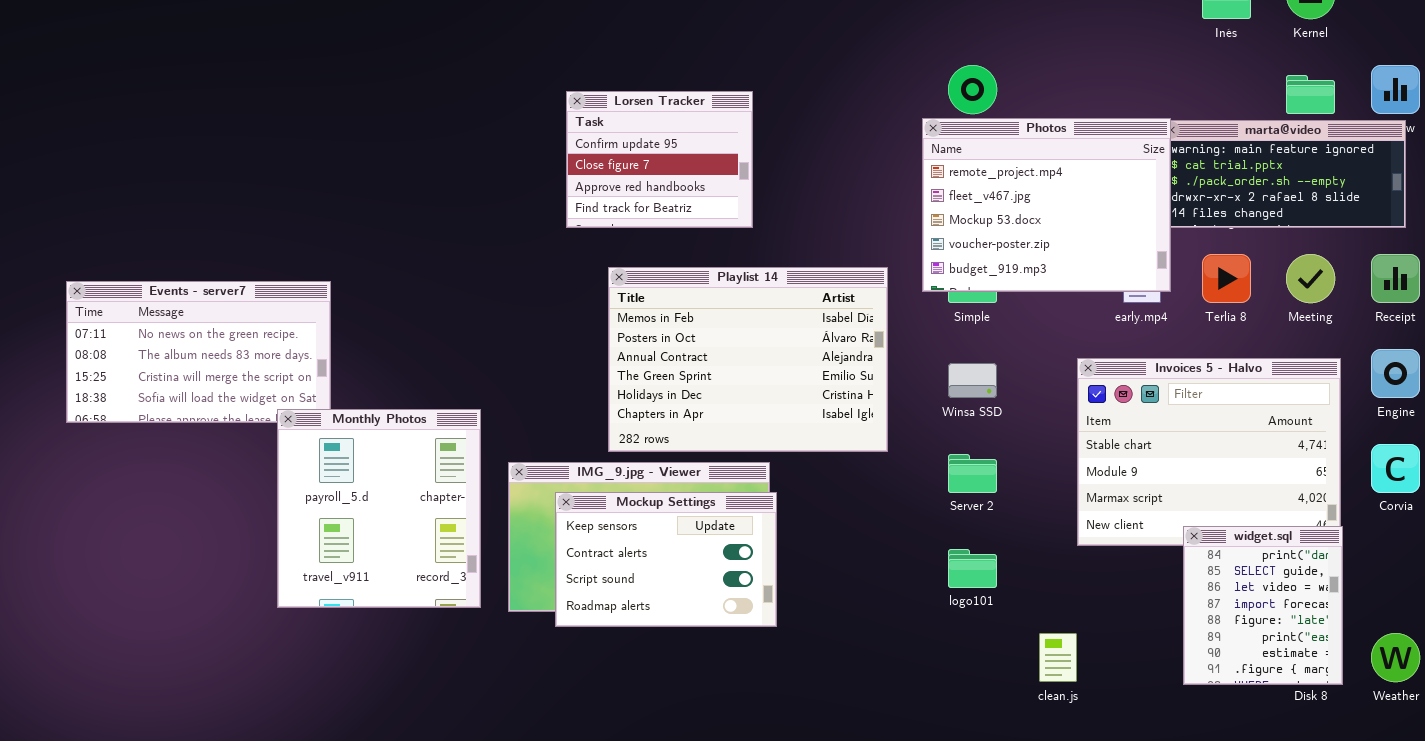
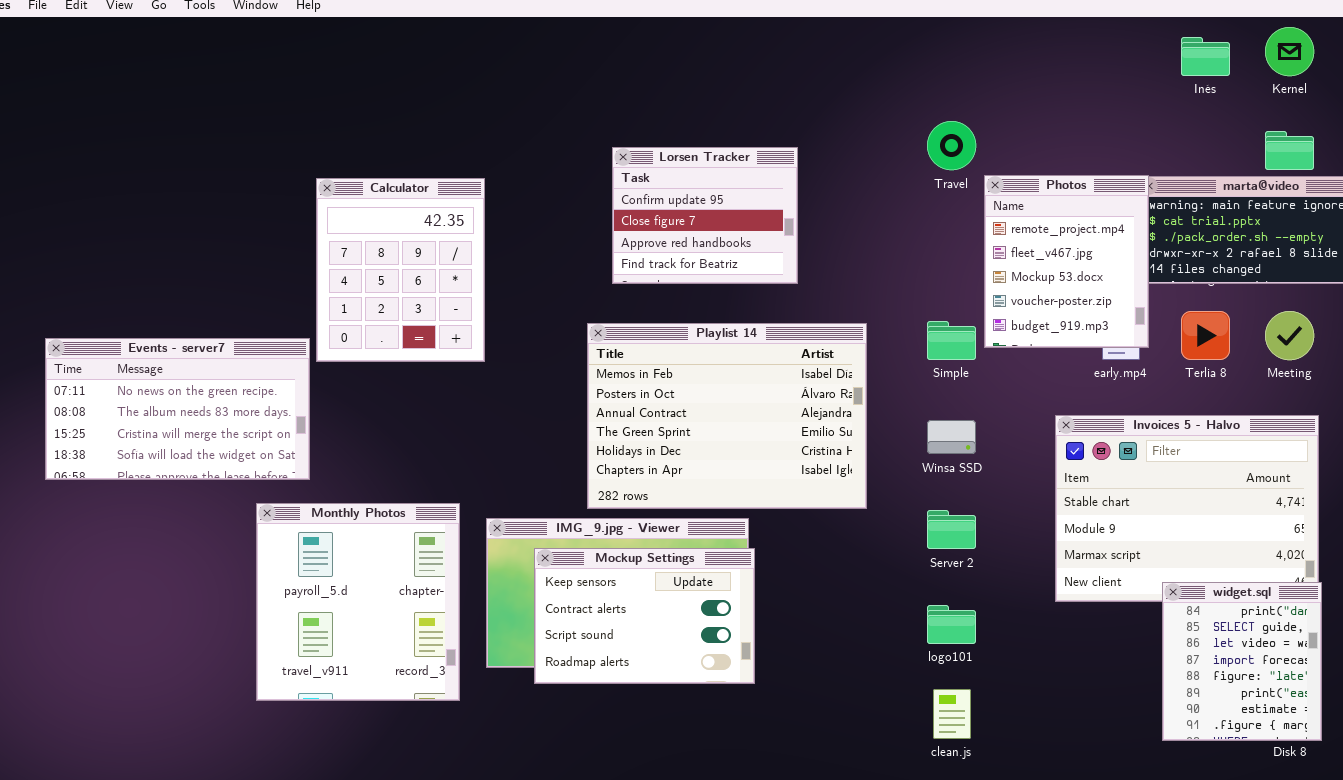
Lorsen Tracker: [566,91,753,228] -> [612,147,798,284], moved
Photos: [922,118,1171,292] -> [984,175,1149,348], resized
Calculator: none -> [316,178,485,362], opened
Monthly Photos: [277,409,481,608] -> [256,503,460,701], moved
clean.js: [1039,633,1077,682] -> [933,689,971,739], moved

